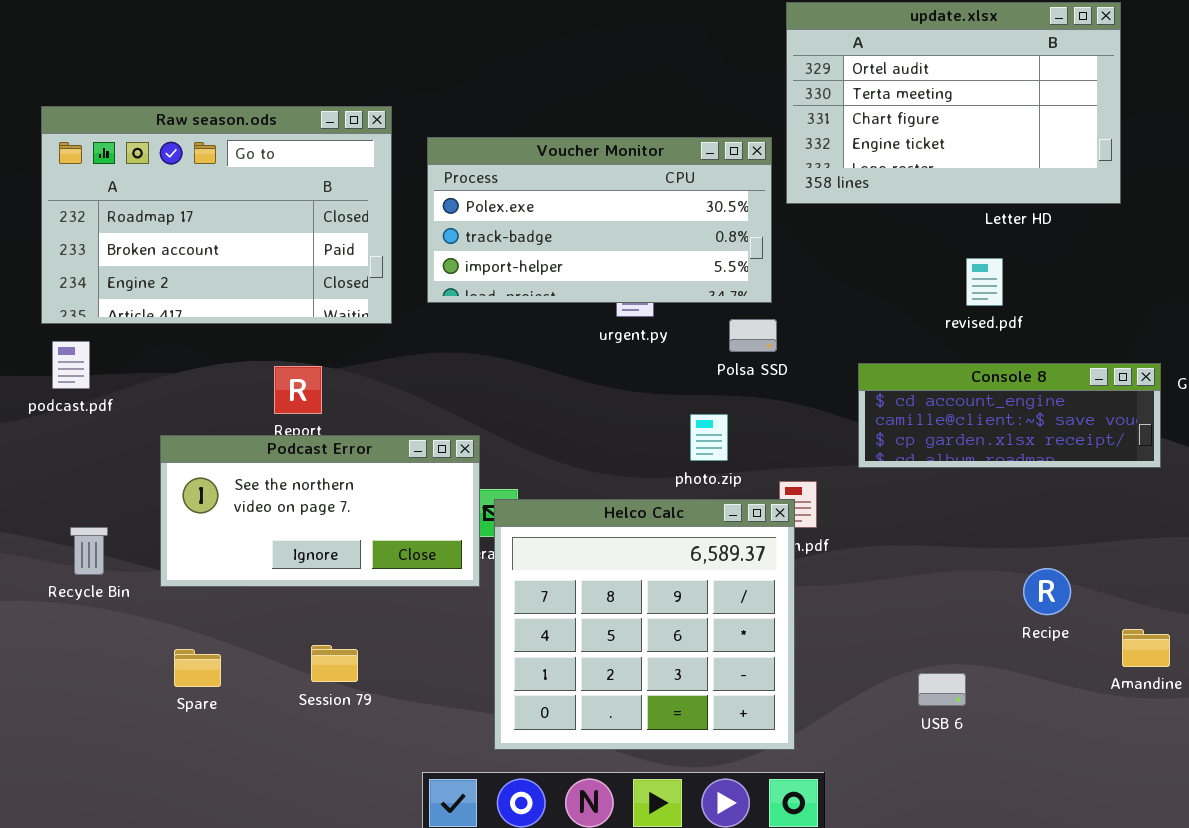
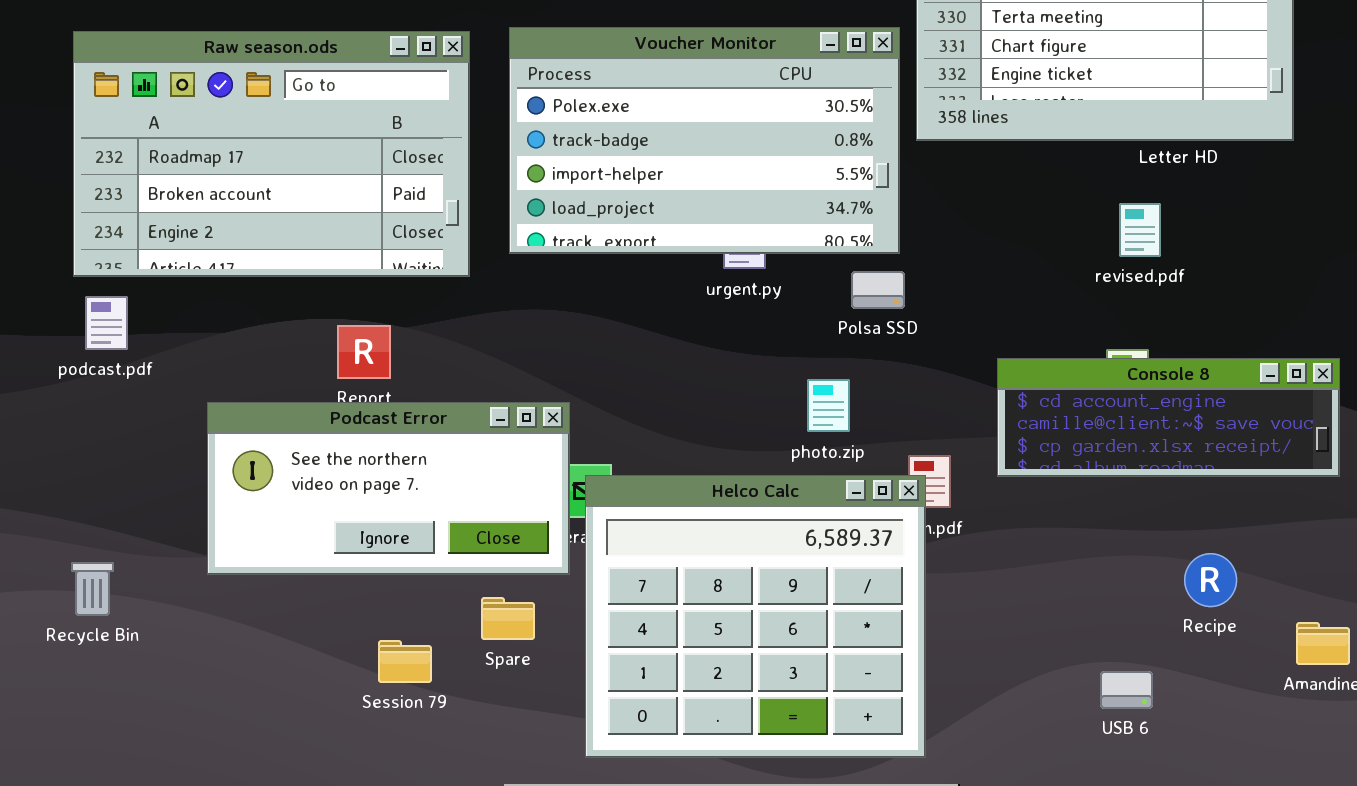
Voucher Monitor: [427,137,772,303] -> [509,27,900,254], resized
Console 8: [858,363,1161,468] -> [997,358,1340,477], moved
Recycle Bin: [70,527,108,575] -> [71,562,114,616], moved
Spare: [174,649,221,687] -> [481,597,535,640], moved
USB 6: [918,673,966,706] -> [1100,671,1153,709], moved

